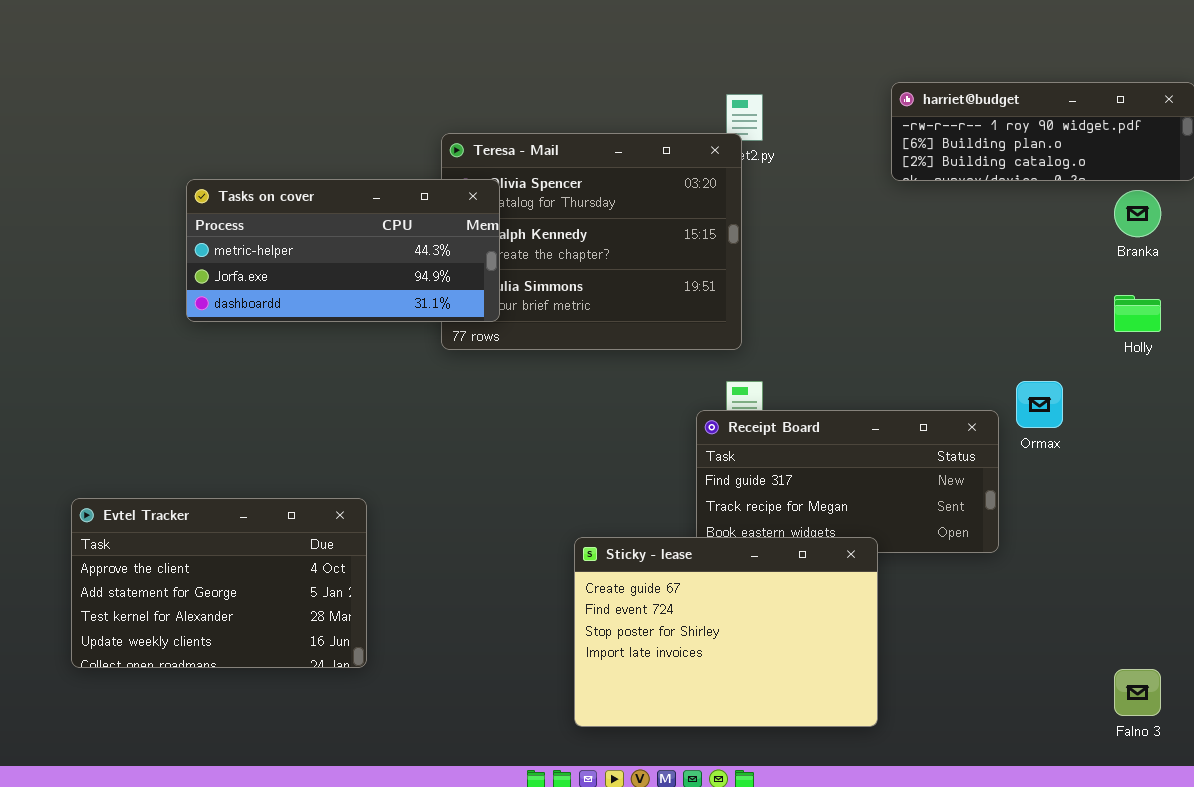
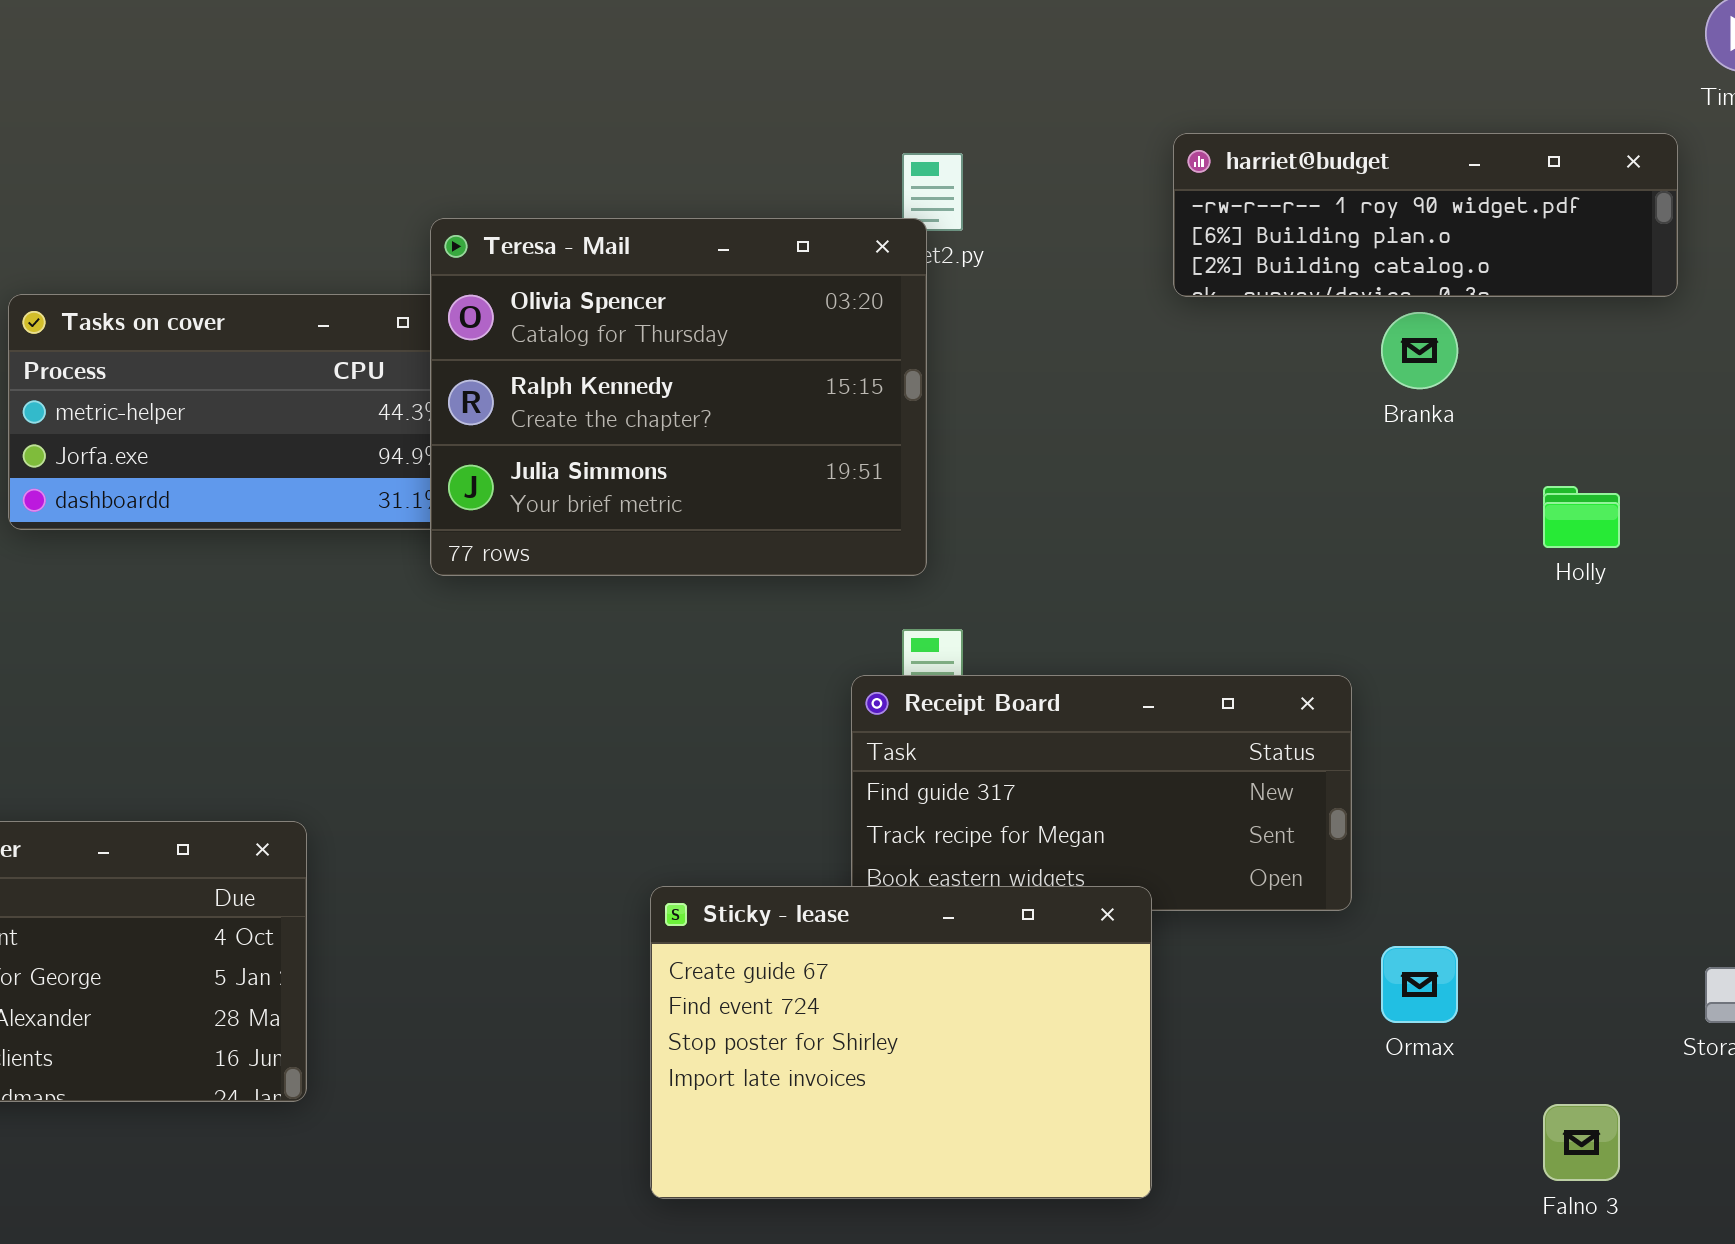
Teresa - Mail: [441,133,742,350] -> [430,218,927,576], raised
Branka: [1114,190,1161,237] -> [1381,312,1458,389], moved
Ormax: [1016,381,1063,428] -> [1381,946,1458,1023], moved

